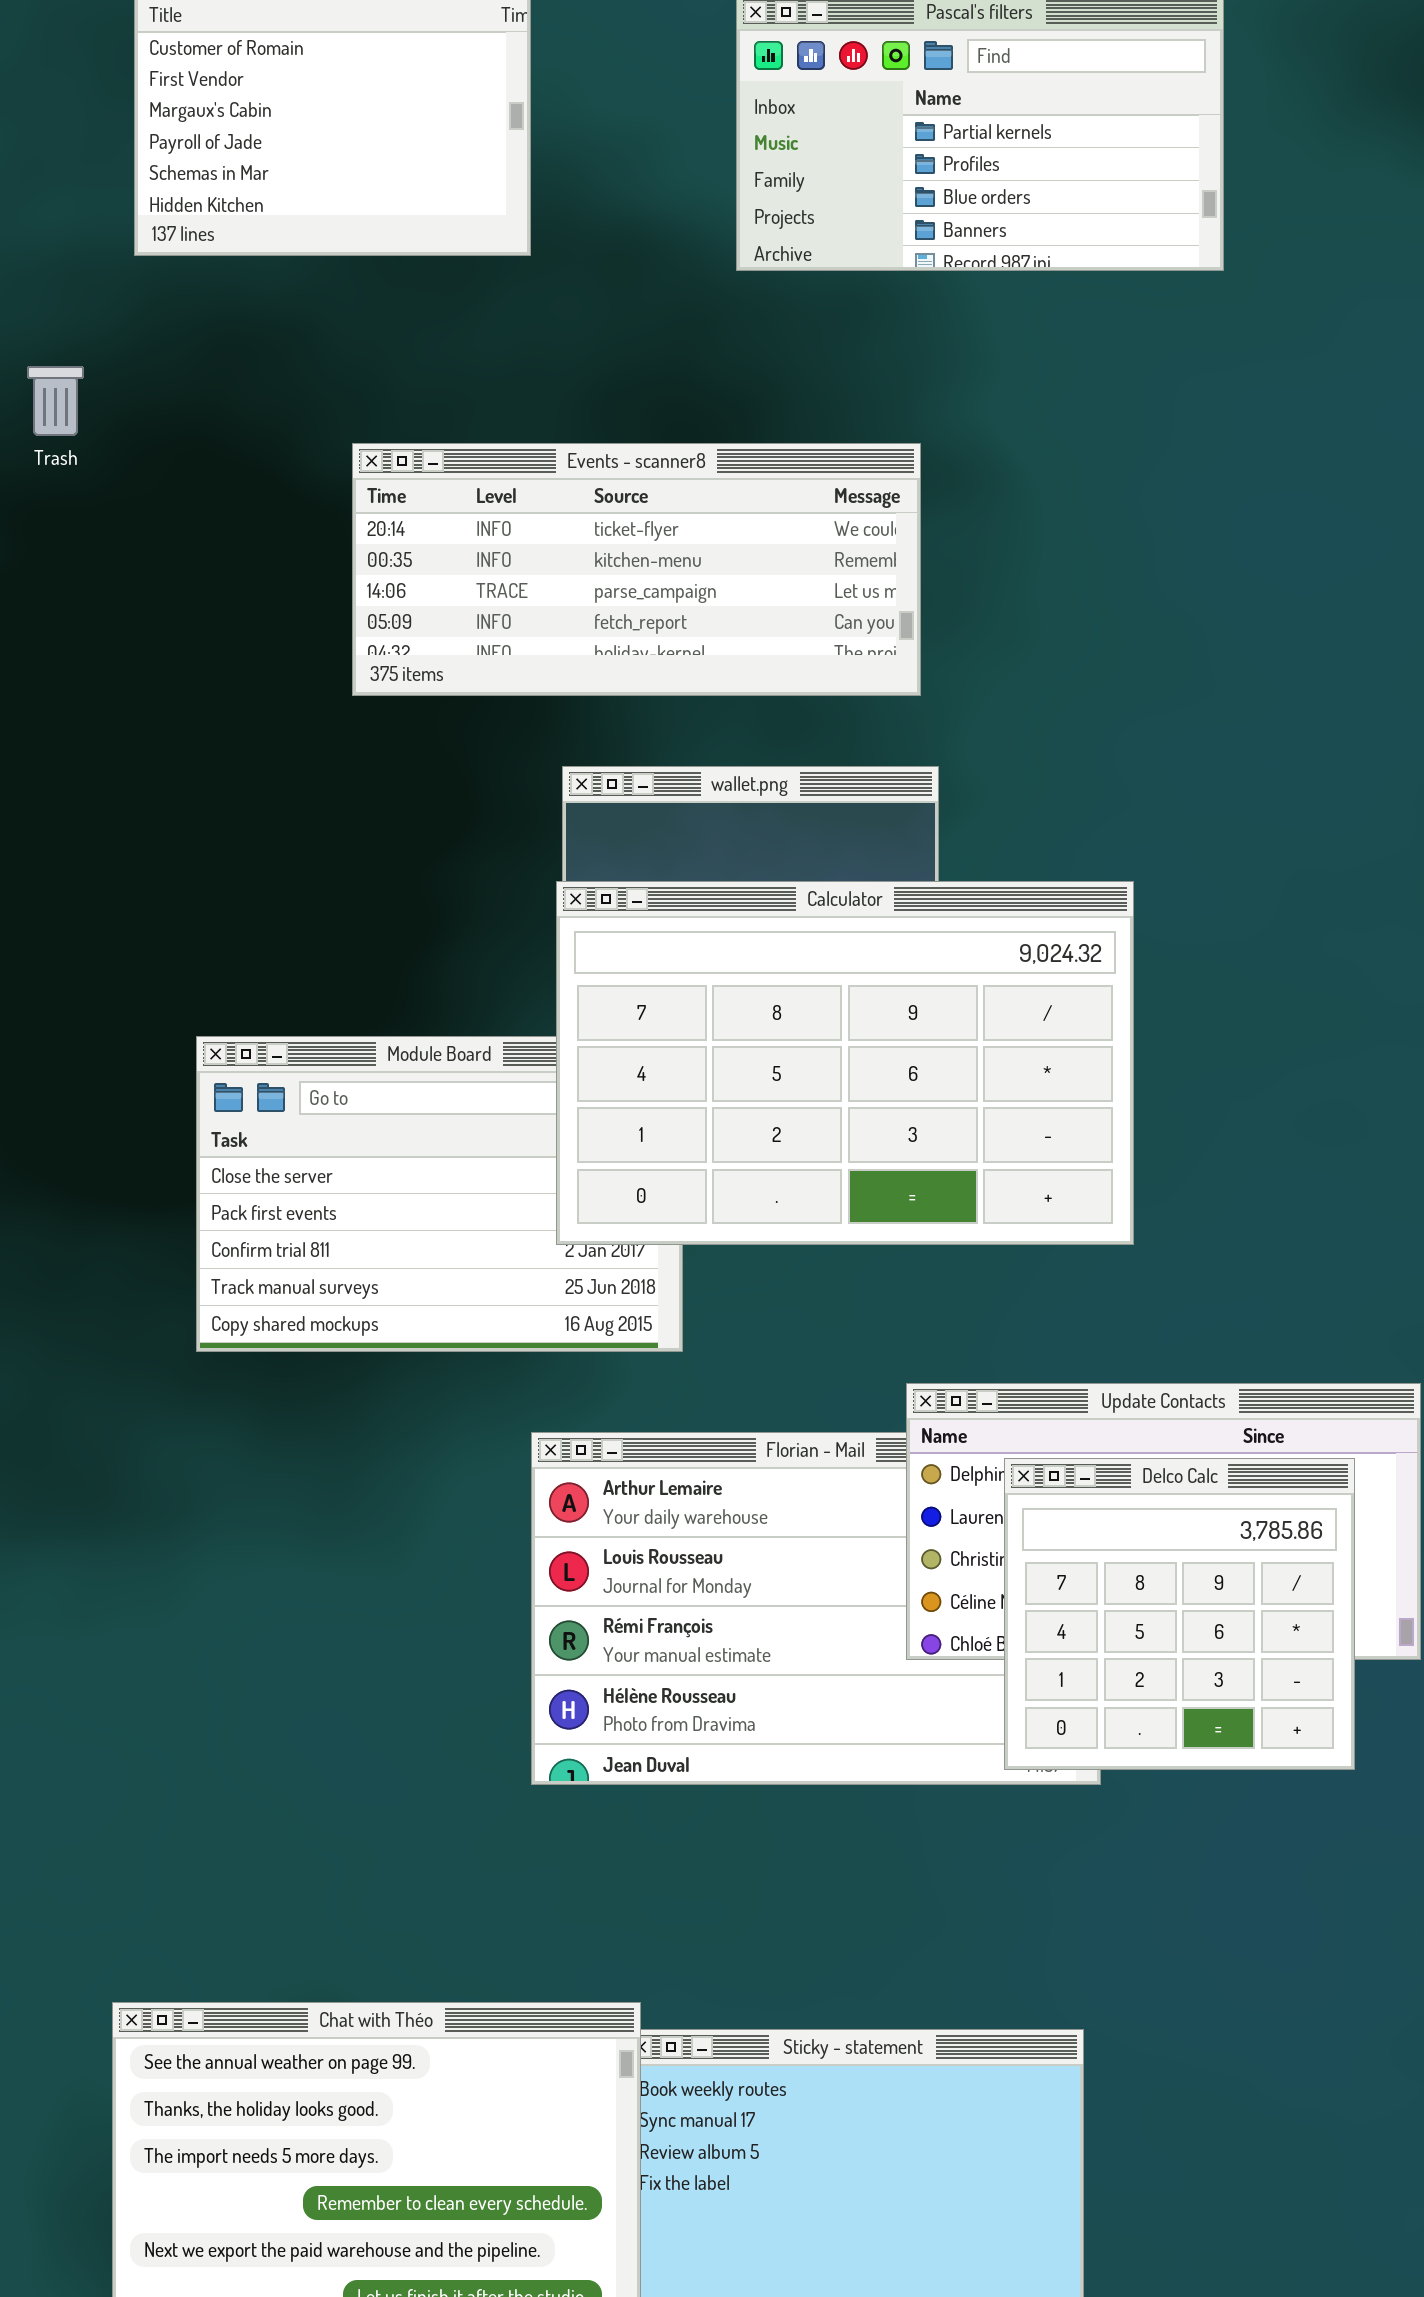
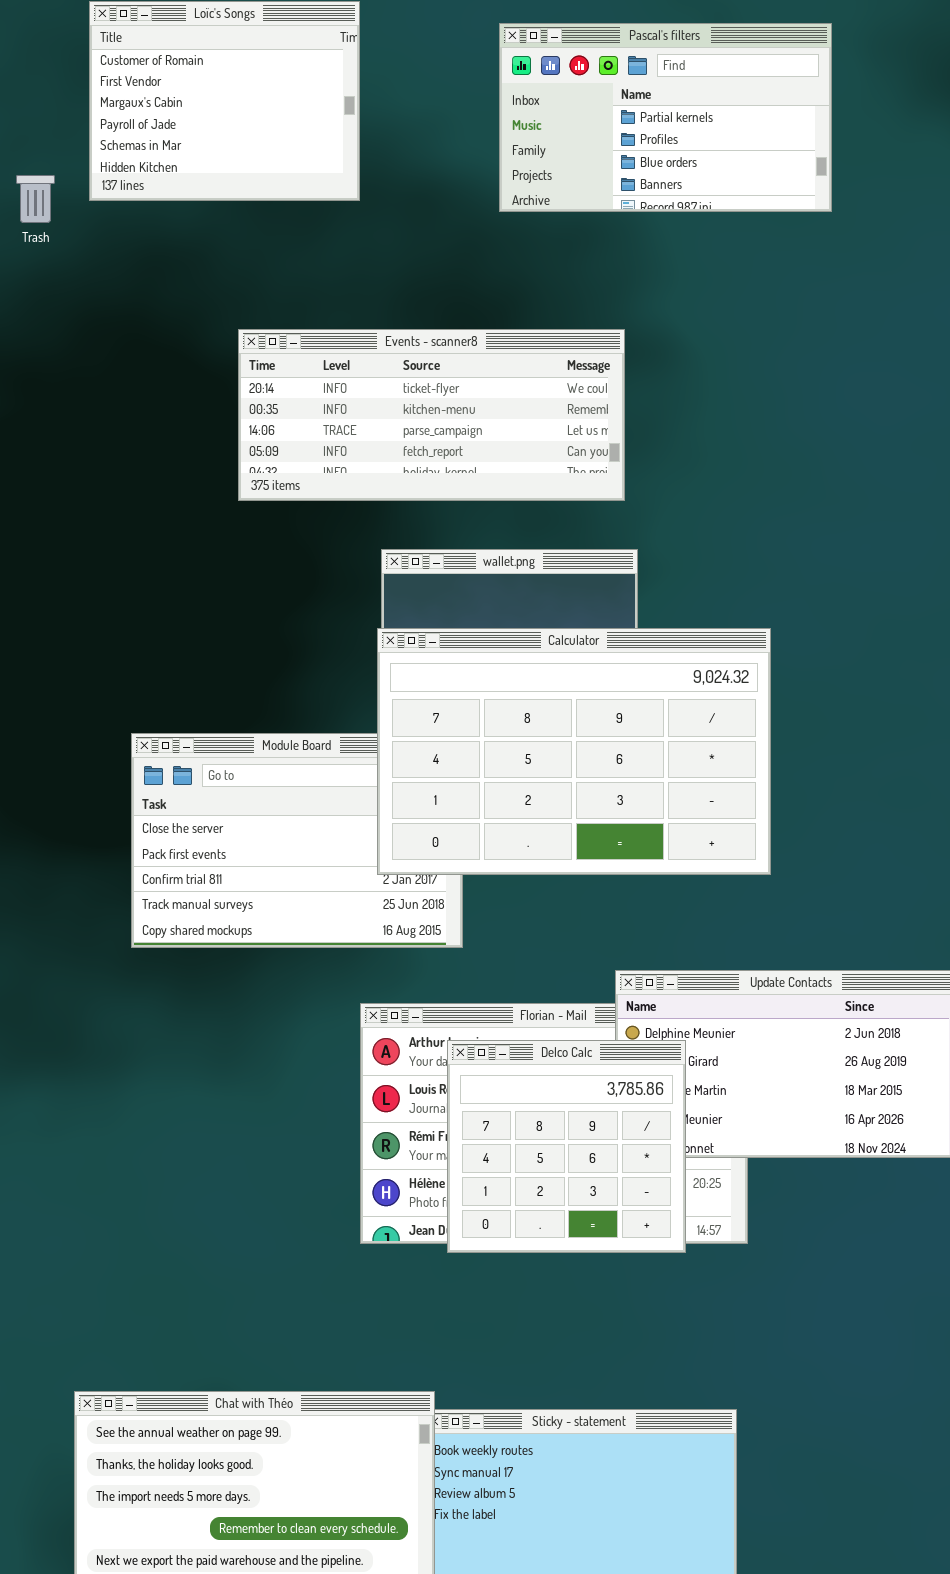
Trash: [27,366,84,436] -> [16,175,55,223], moved
Delco Calc: [1004,1458,1355,1770] -> [447,1040,686,1253], moved

